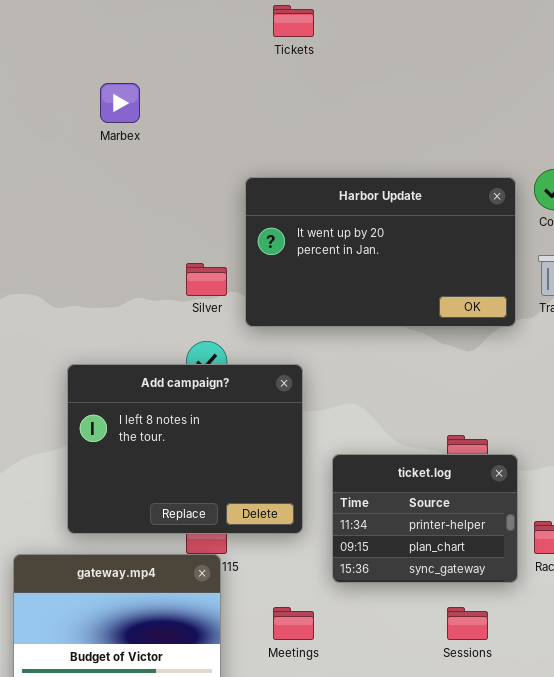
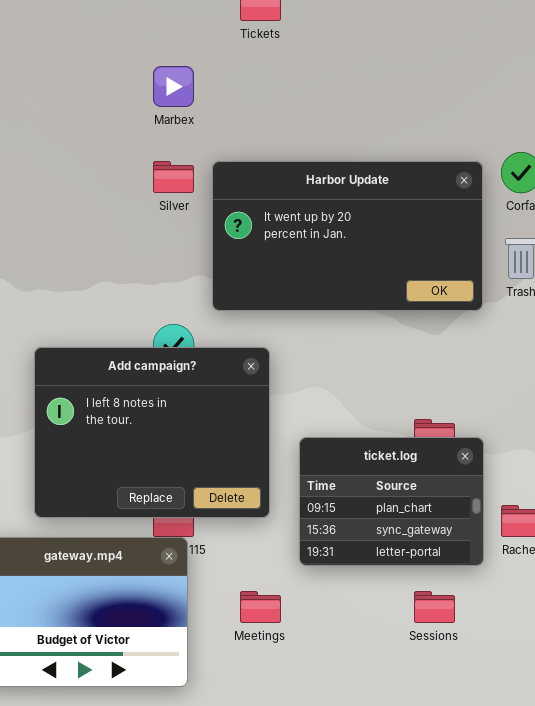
Marbex: [100,83,140,123] -> [153,66,194,107], moved
Silver: [186,263,227,296] -> [153,161,194,193], moved
ticket.log: [332,454,518,583] -> [299,437,484,566], scrolled down 1 row

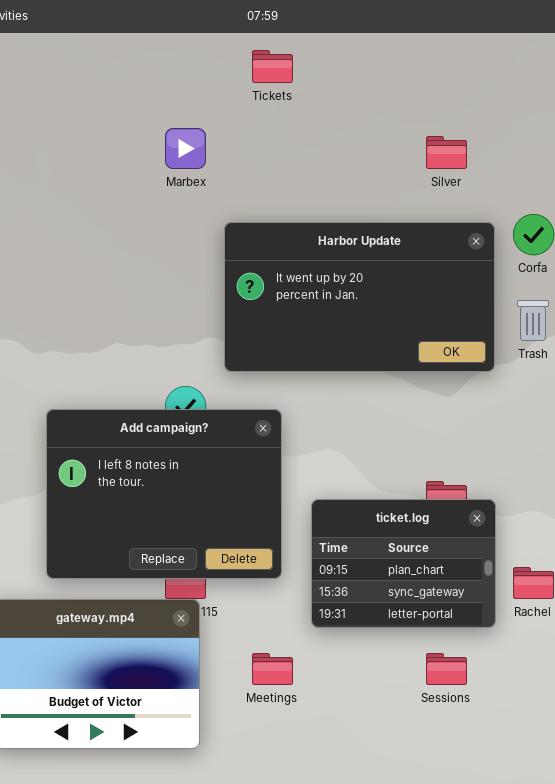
Silver: [153,161,194,193] -> [426,136,467,169], moved

